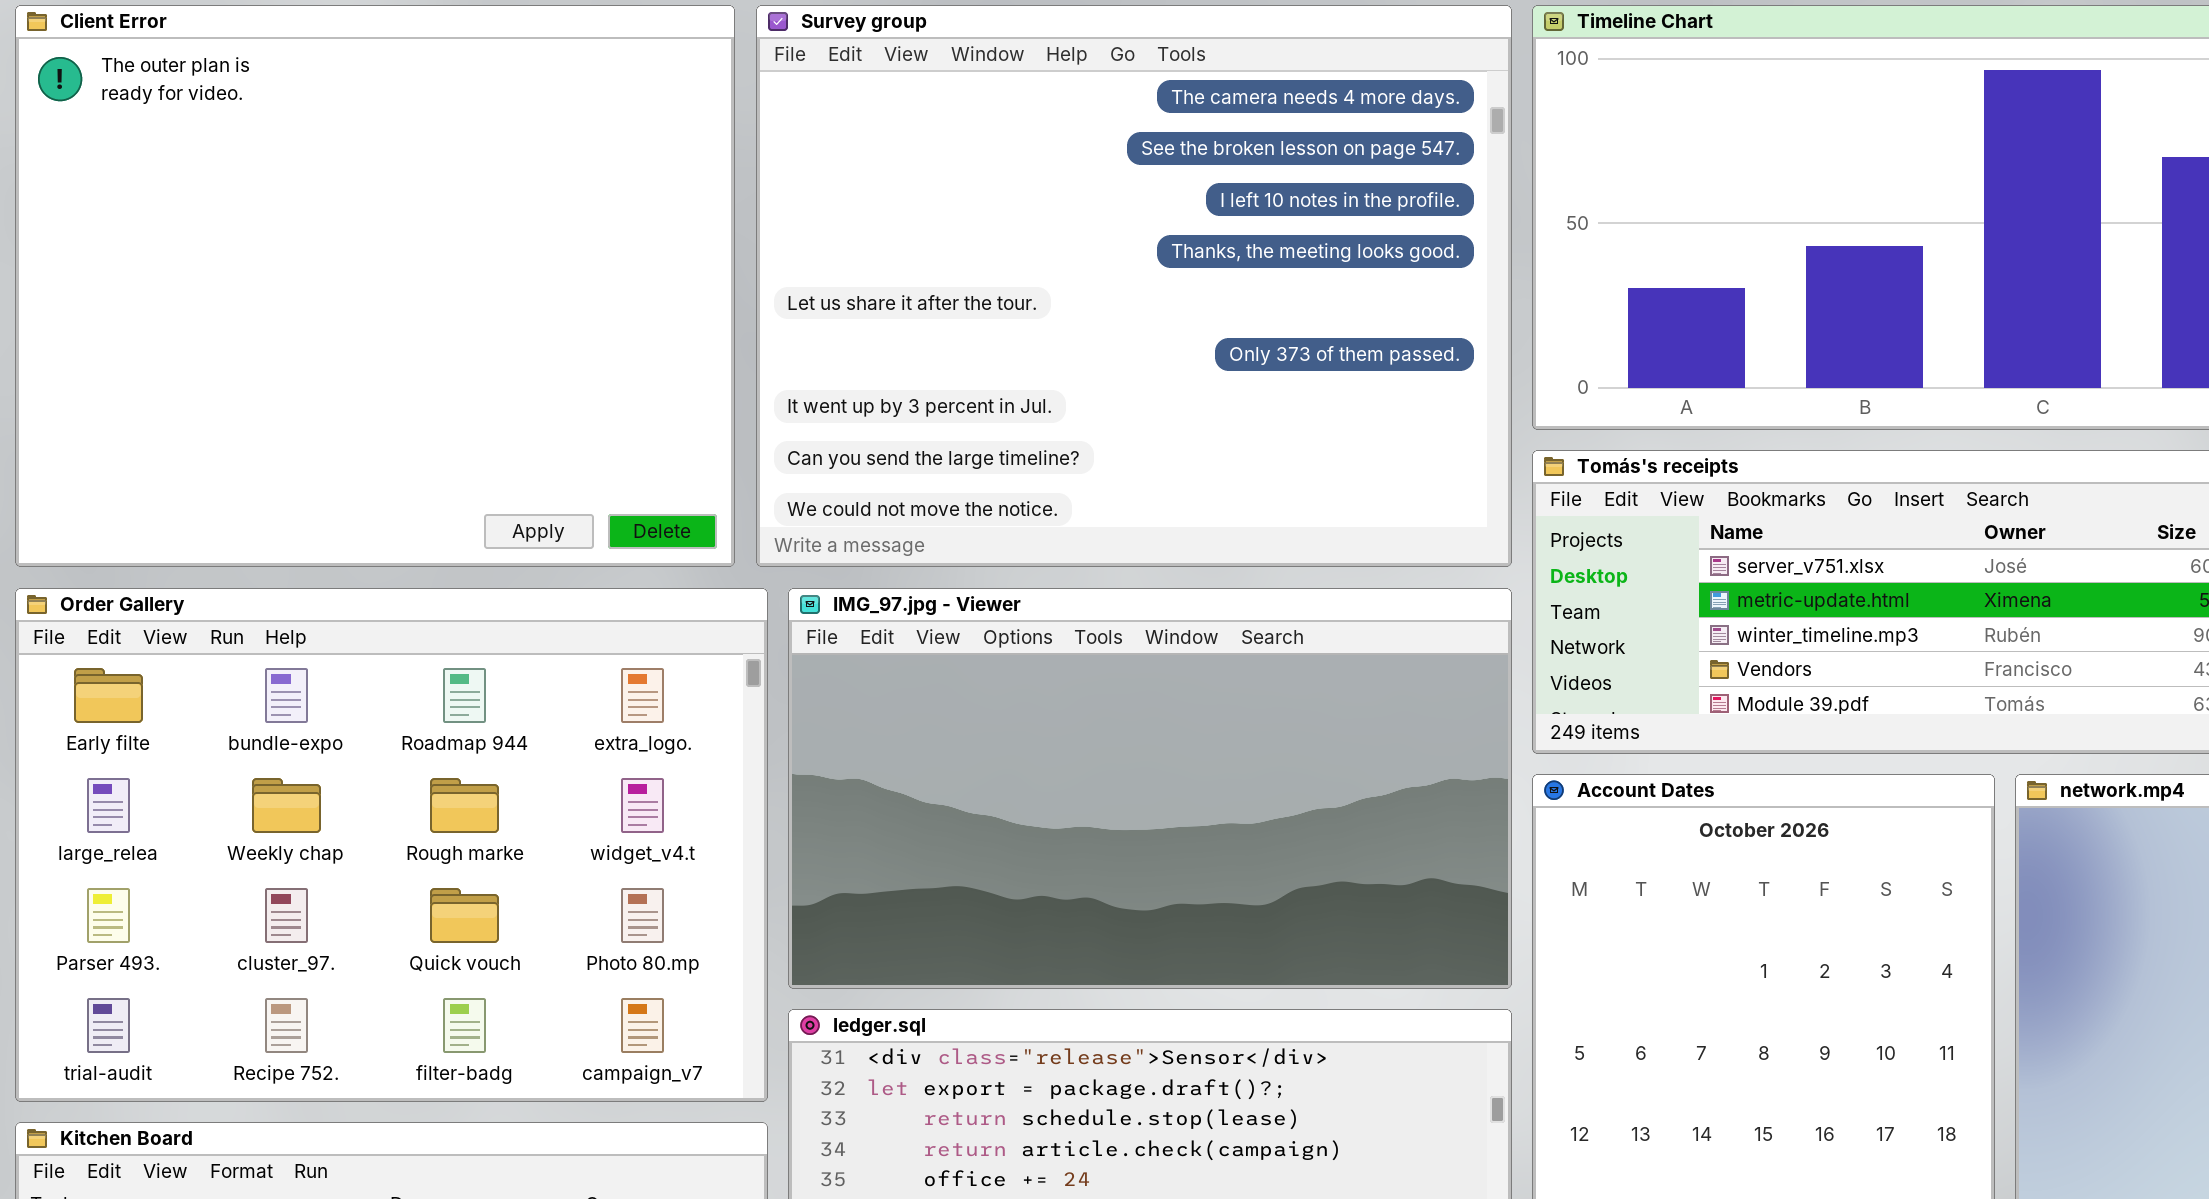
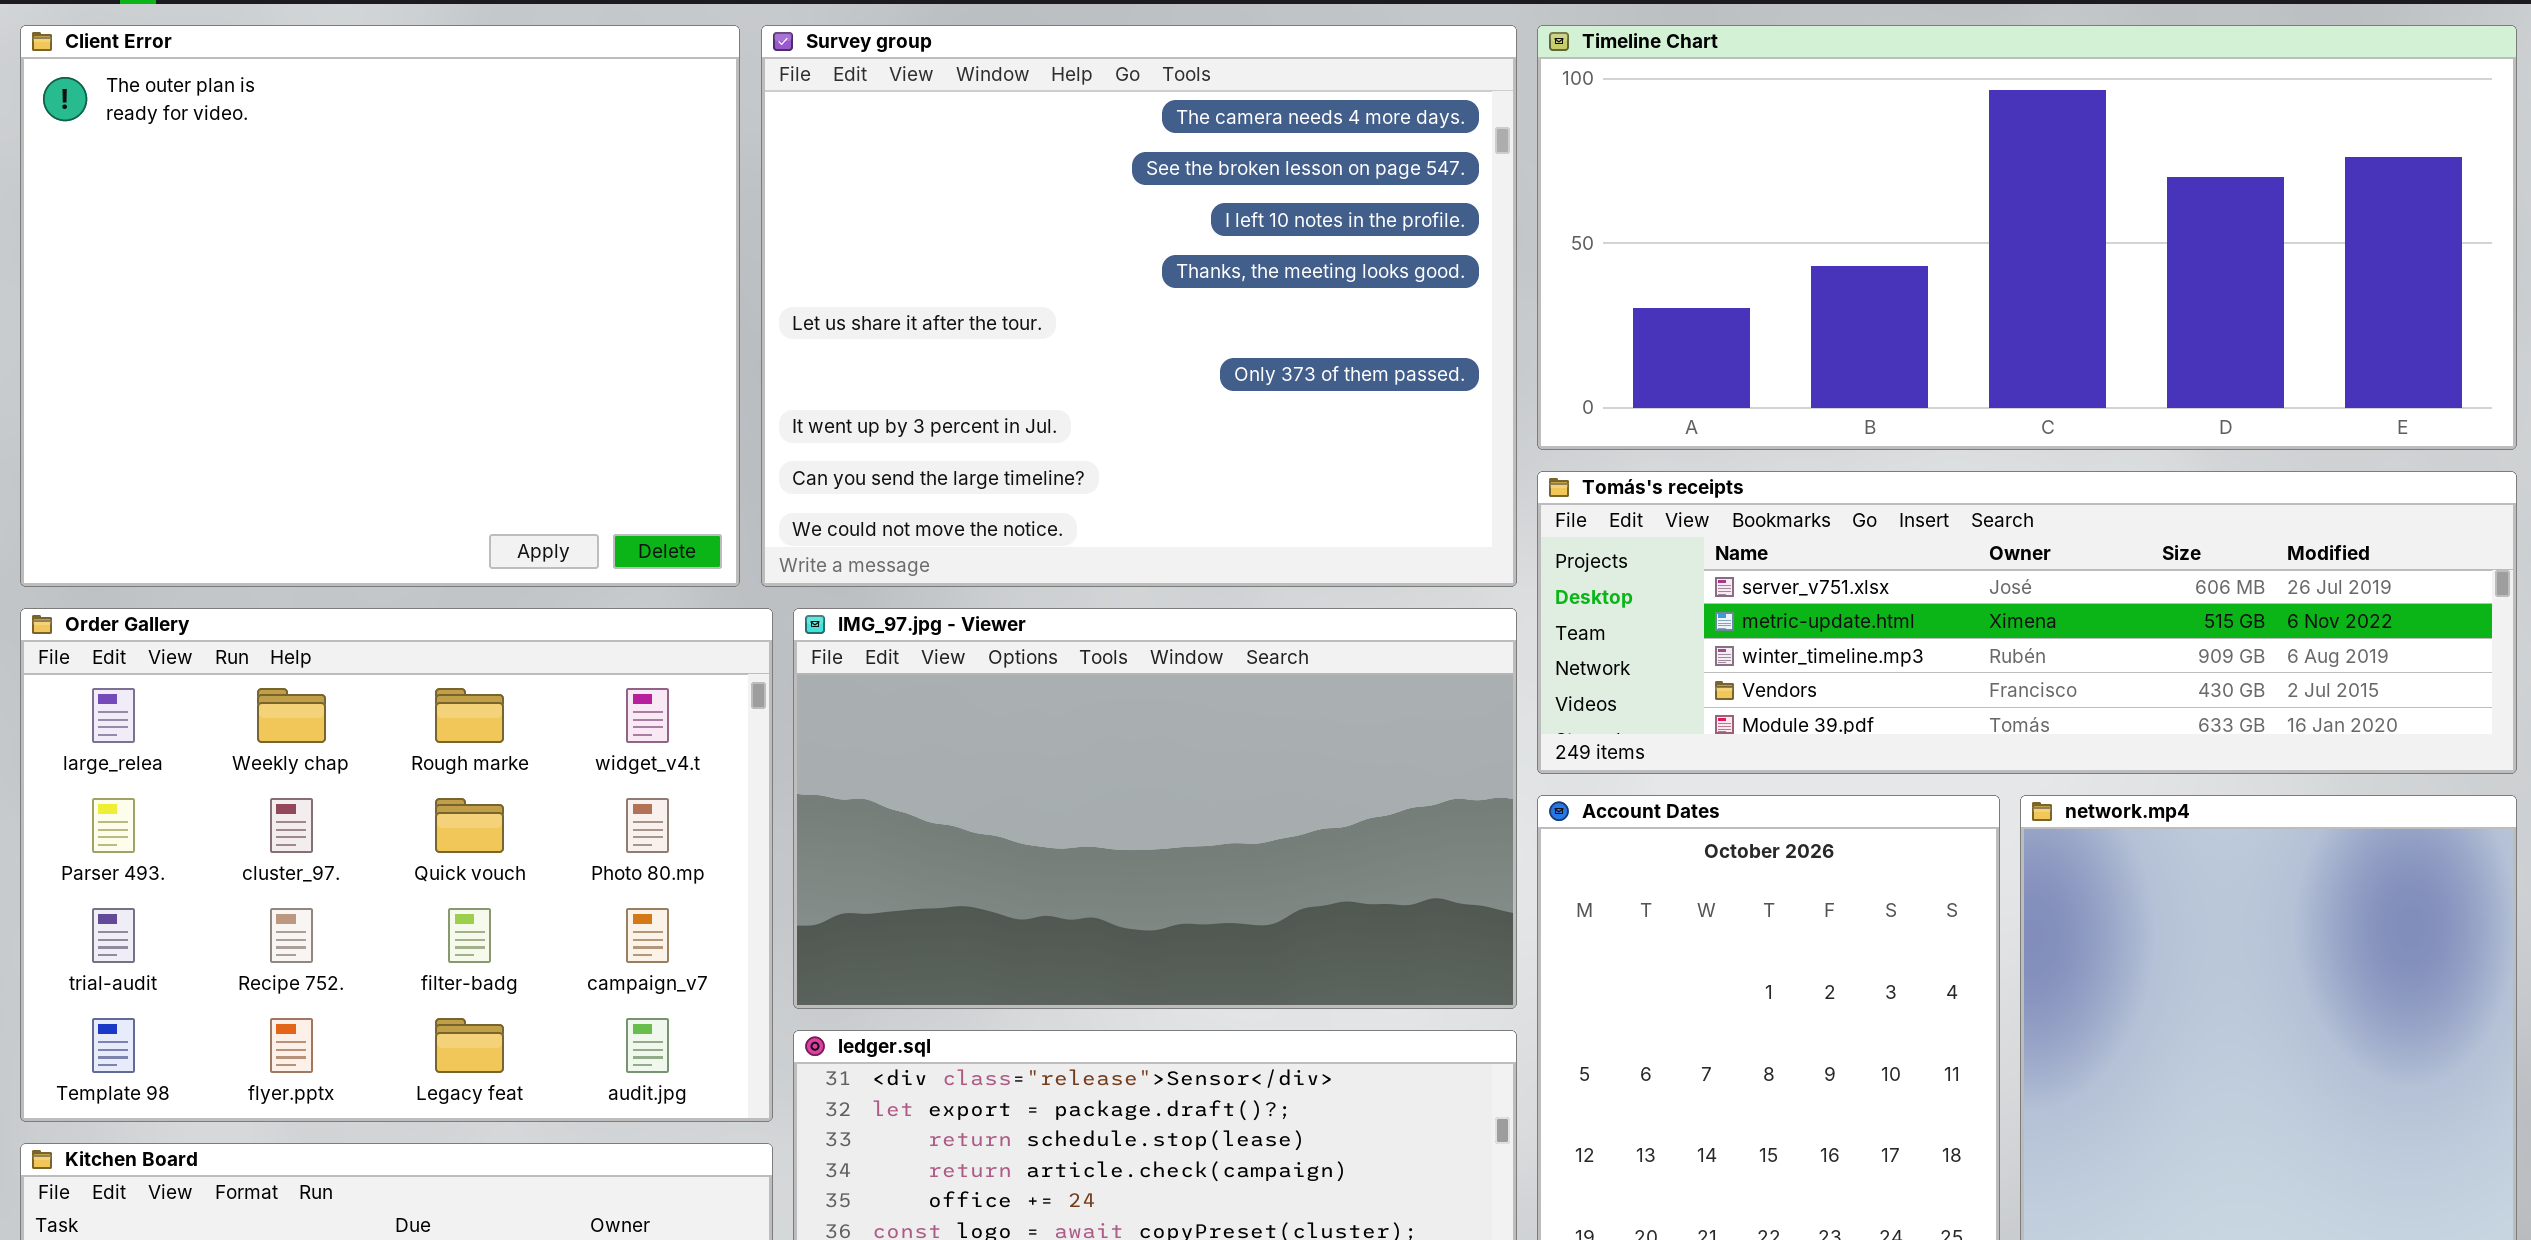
Order Gallery: [15,588,768,1102] -> [20,608,773,1122], scrolled down 1 row

